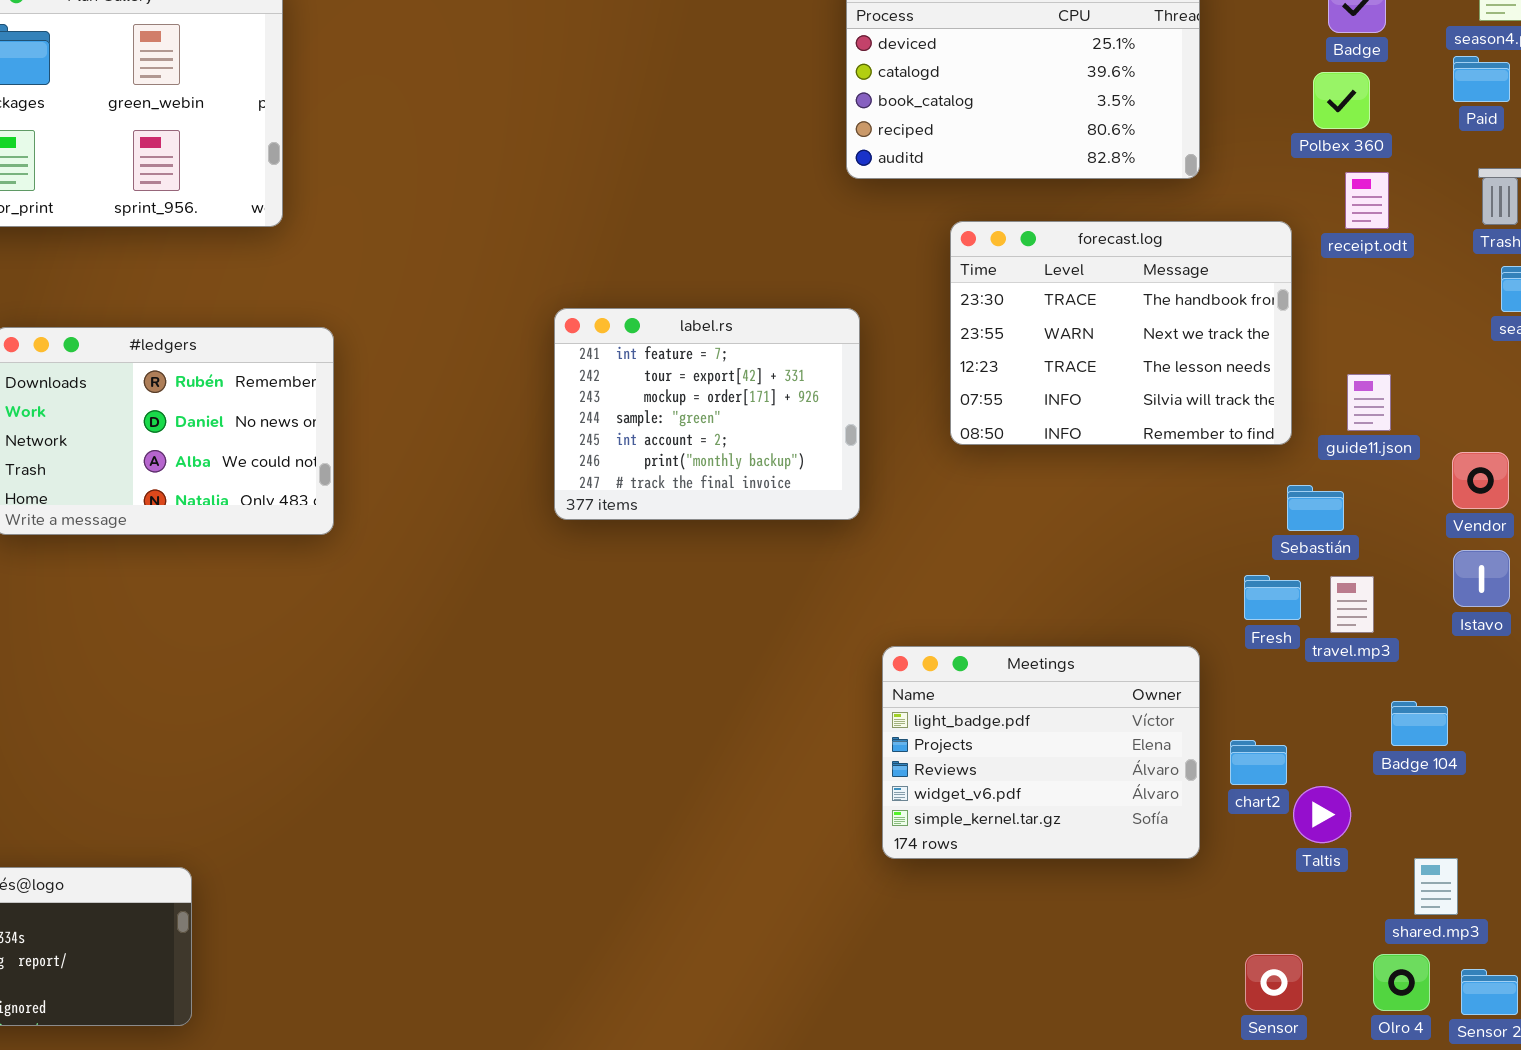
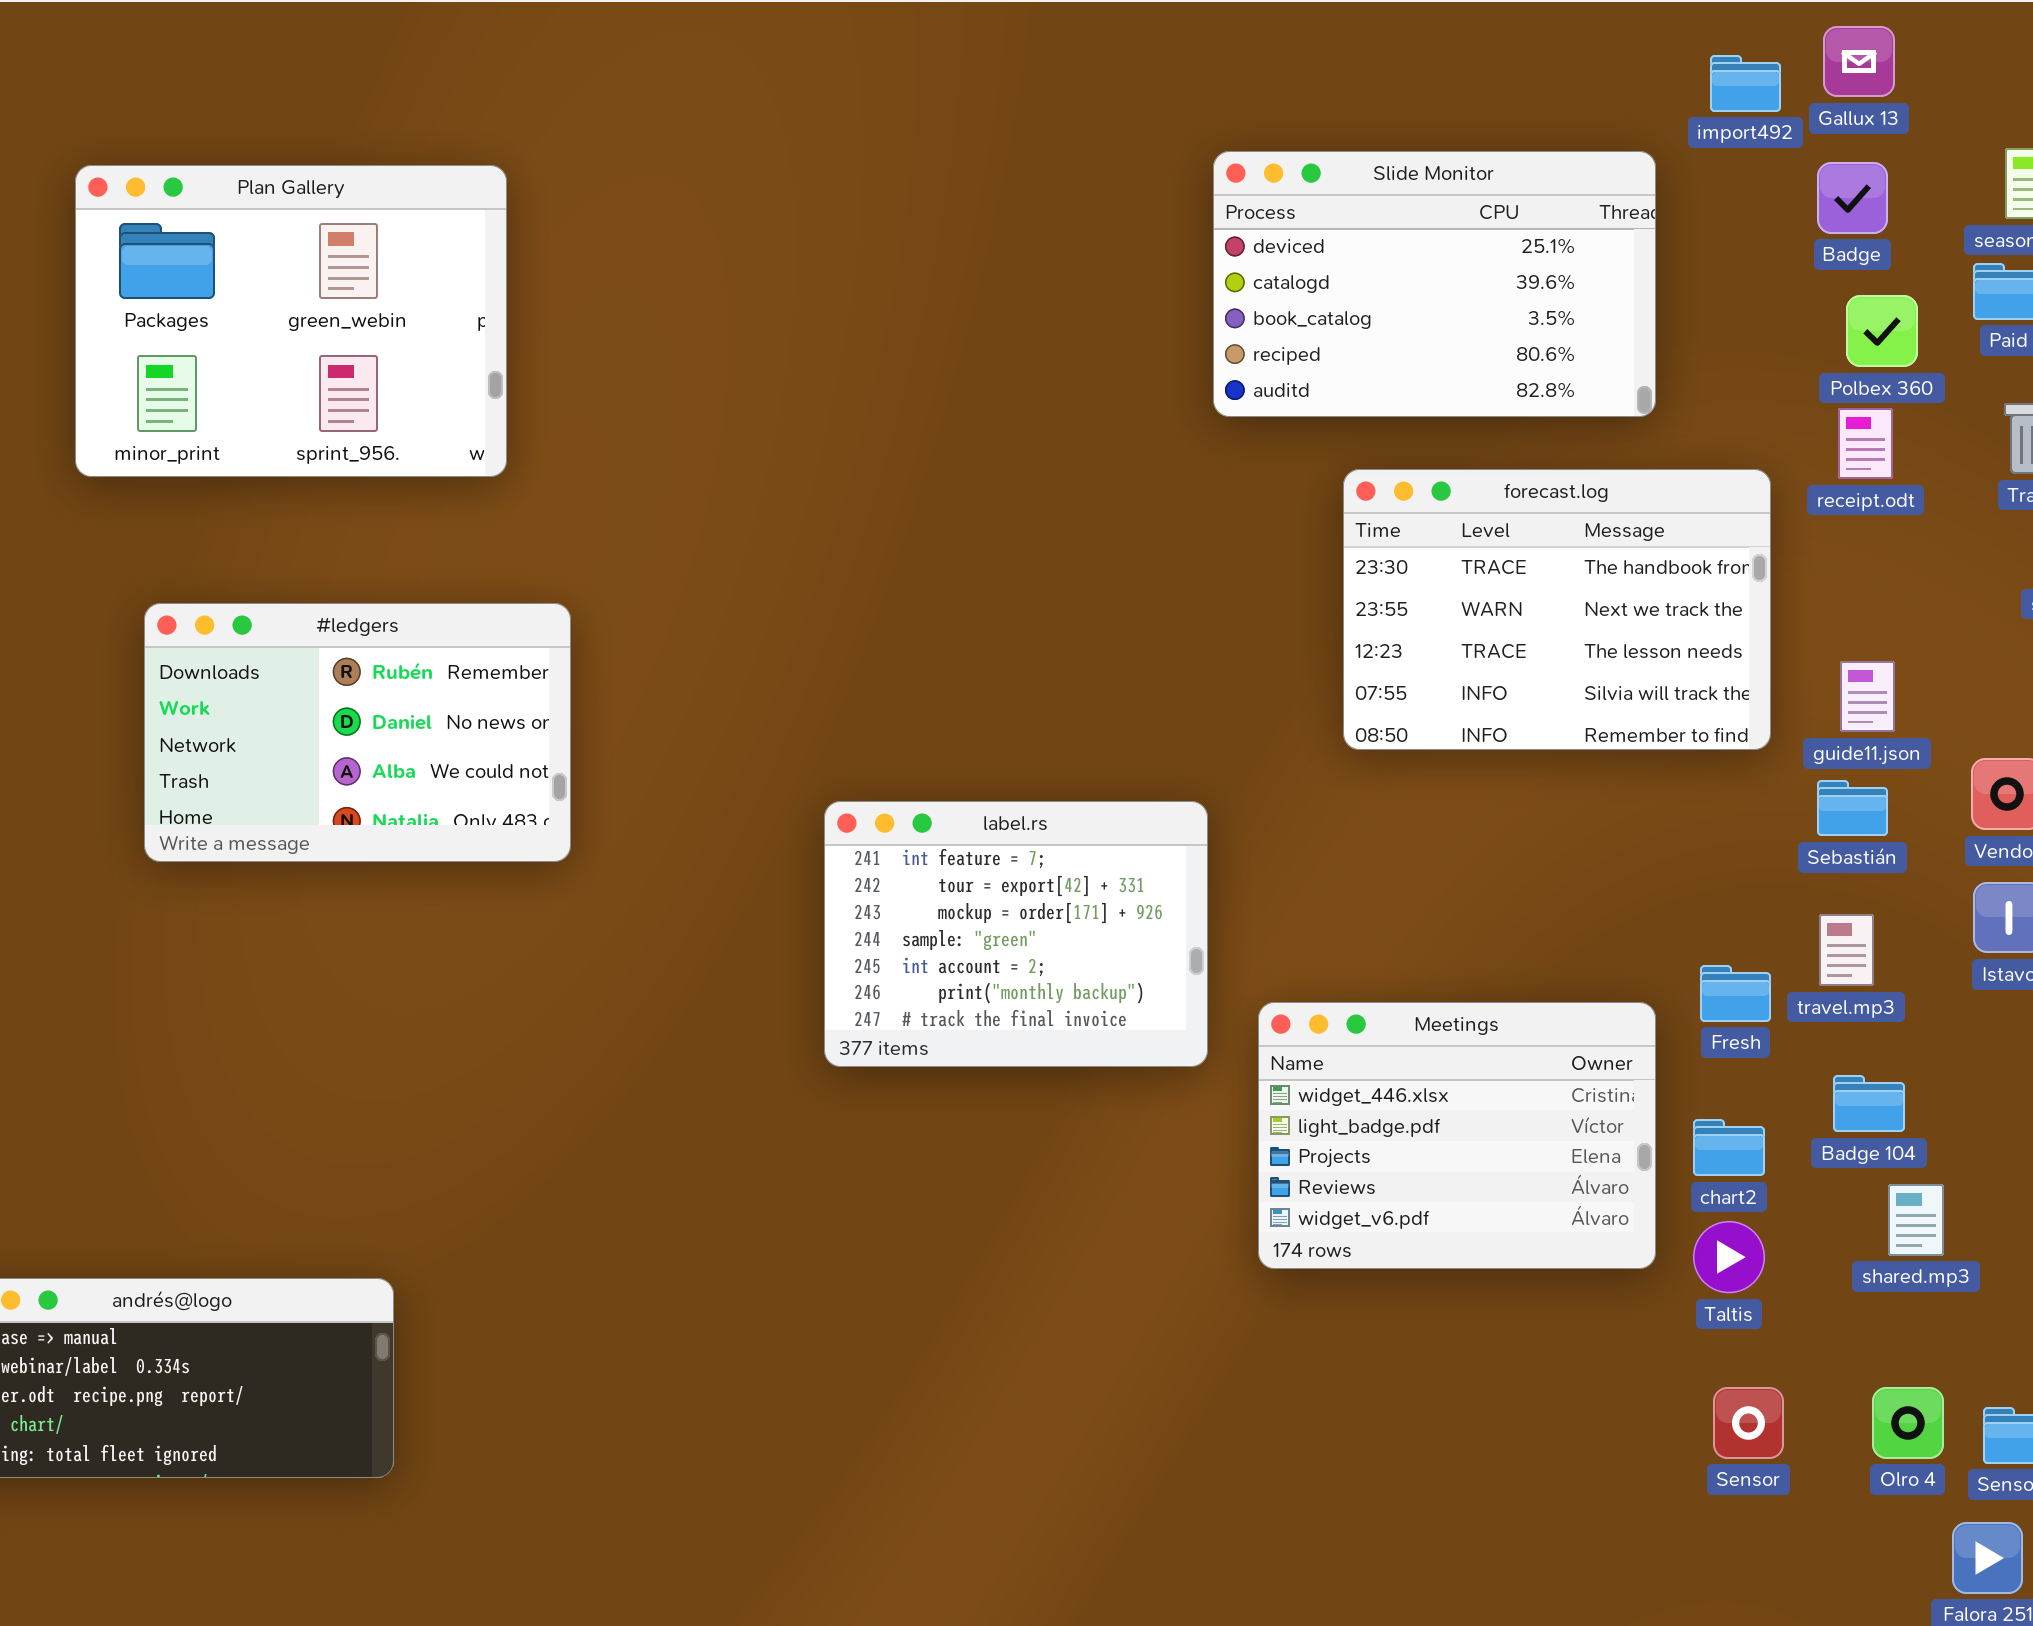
Polbex 360: [1313,72,1370,129] -> [1846,295,1918,367], moved
label.rs: [554,308,860,520] -> [824,801,1208,1067], moved
Sebastián: [1287,485,1344,531] -> [1817,780,1888,836], moved
Fresh: [1244,575,1301,620] -> [1700,965,1771,1022], moved
Meetings: [882,646,1200,859] -> [1258,1002,1656,1269], scrolled up 1 row
Badge 104: [1391,701,1448,746] -> [1833,1075,1905,1132], moved
Taltis: [1293,786,1351,843] -> [1693,1221,1765,1293], moved
shared.mp3: [1414,858,1458,915] -> [1888,1184,1944,1256], moved

